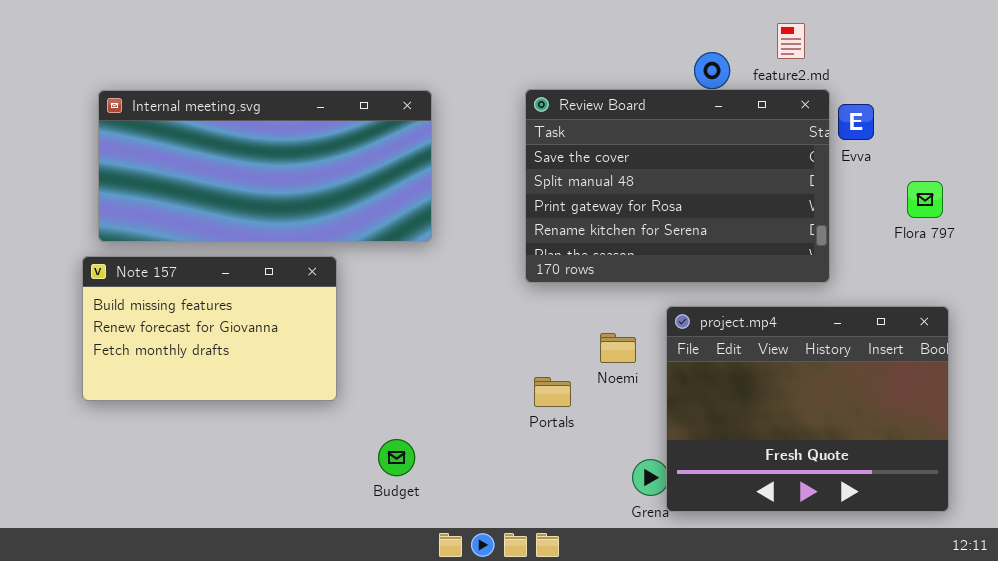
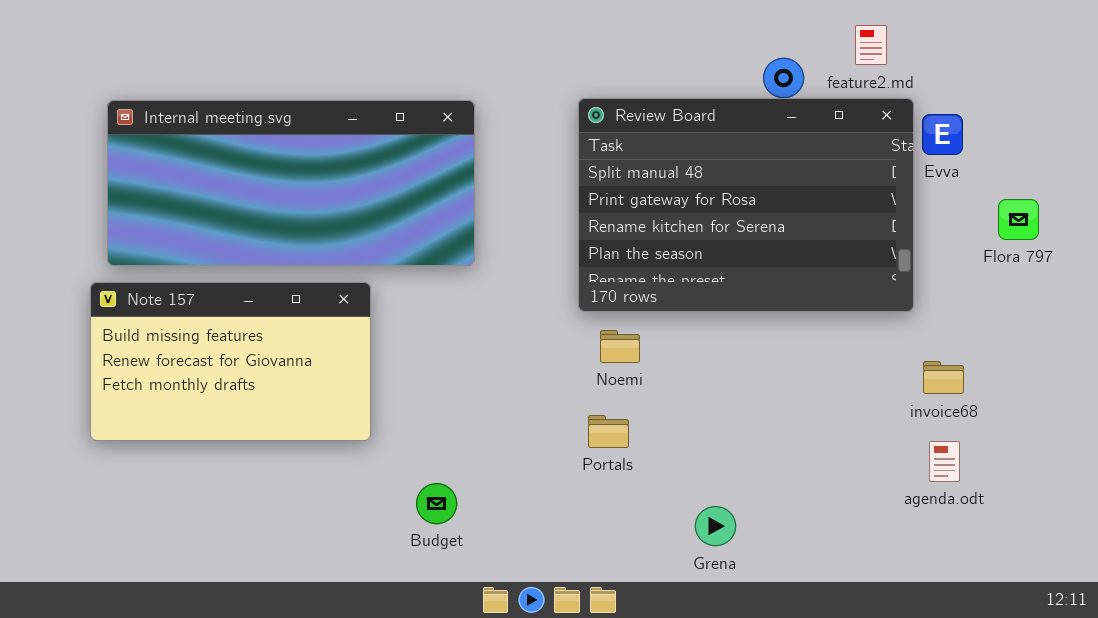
Review Board: [525,89,830,283] -> [578,98,914,312], scrolled down 1 row
project.mp4: [666,306,949,512] -> none, closed
Noemi: [600,333,636,363] -> [600,330,640,363], moved

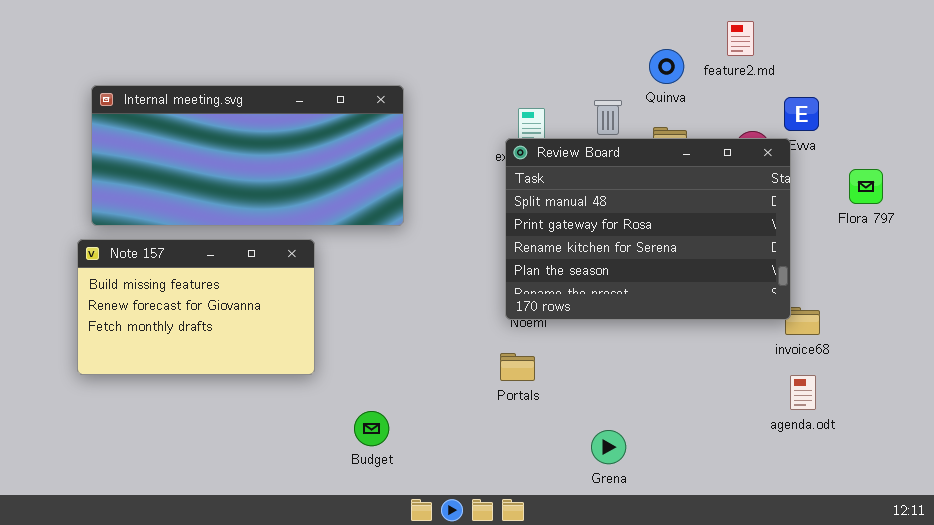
Review Board: [578,98,914,312] -> [505,138,791,320], moved

